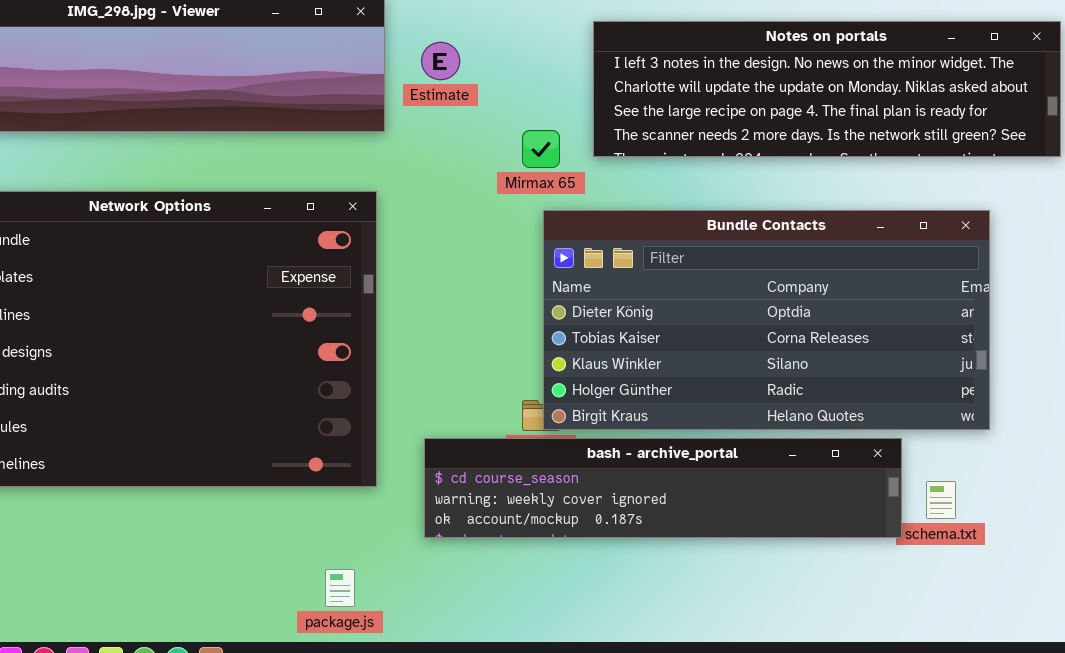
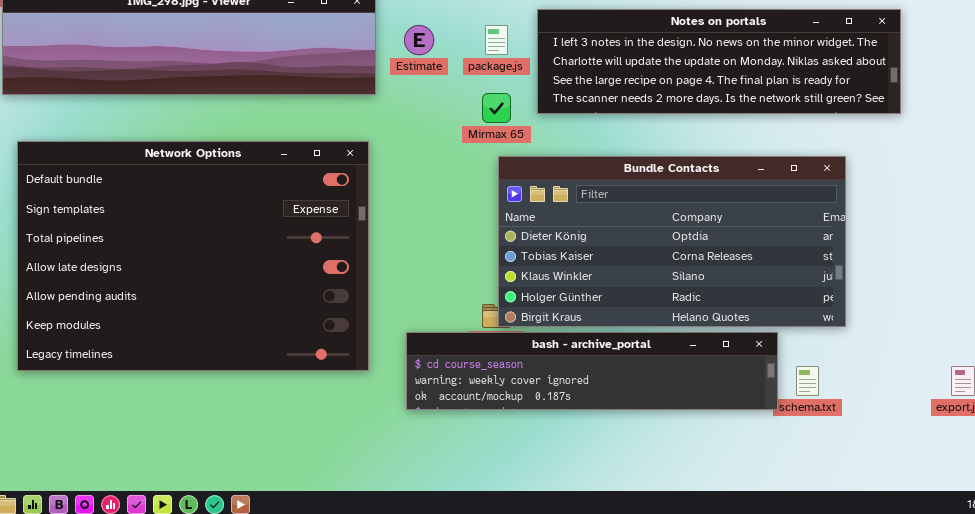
package.js: [325,569,355,607] -> [485,25,508,55], moved

